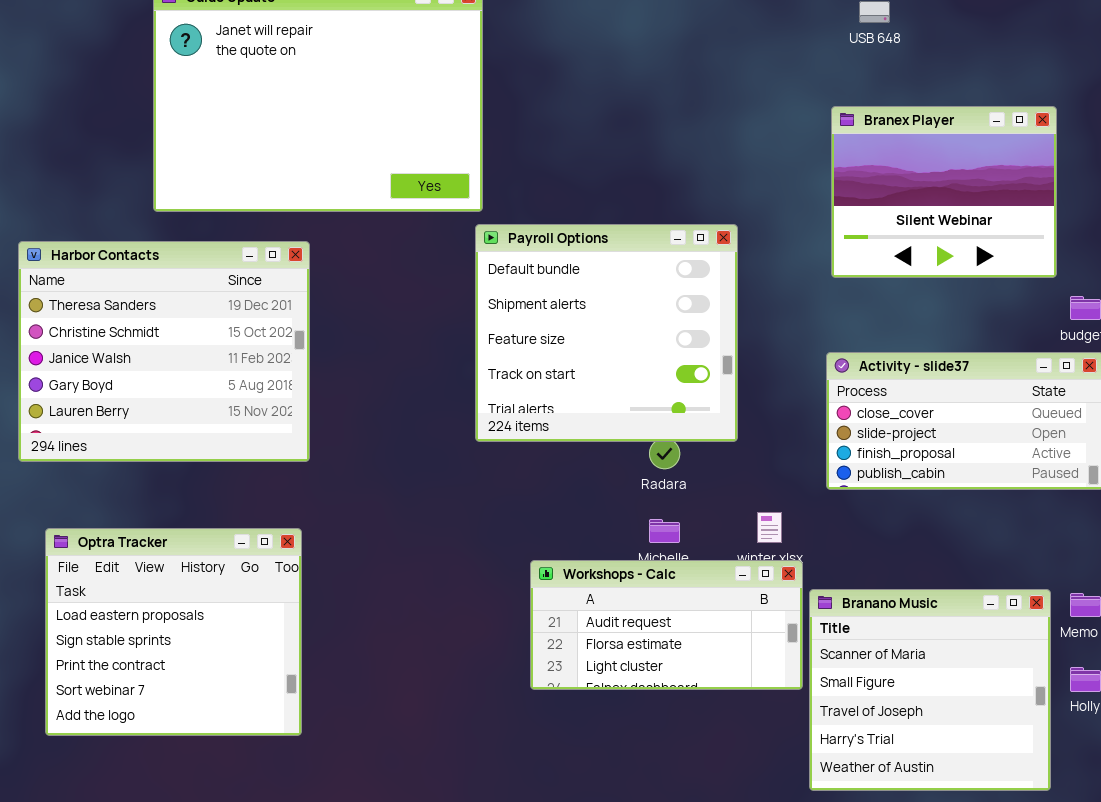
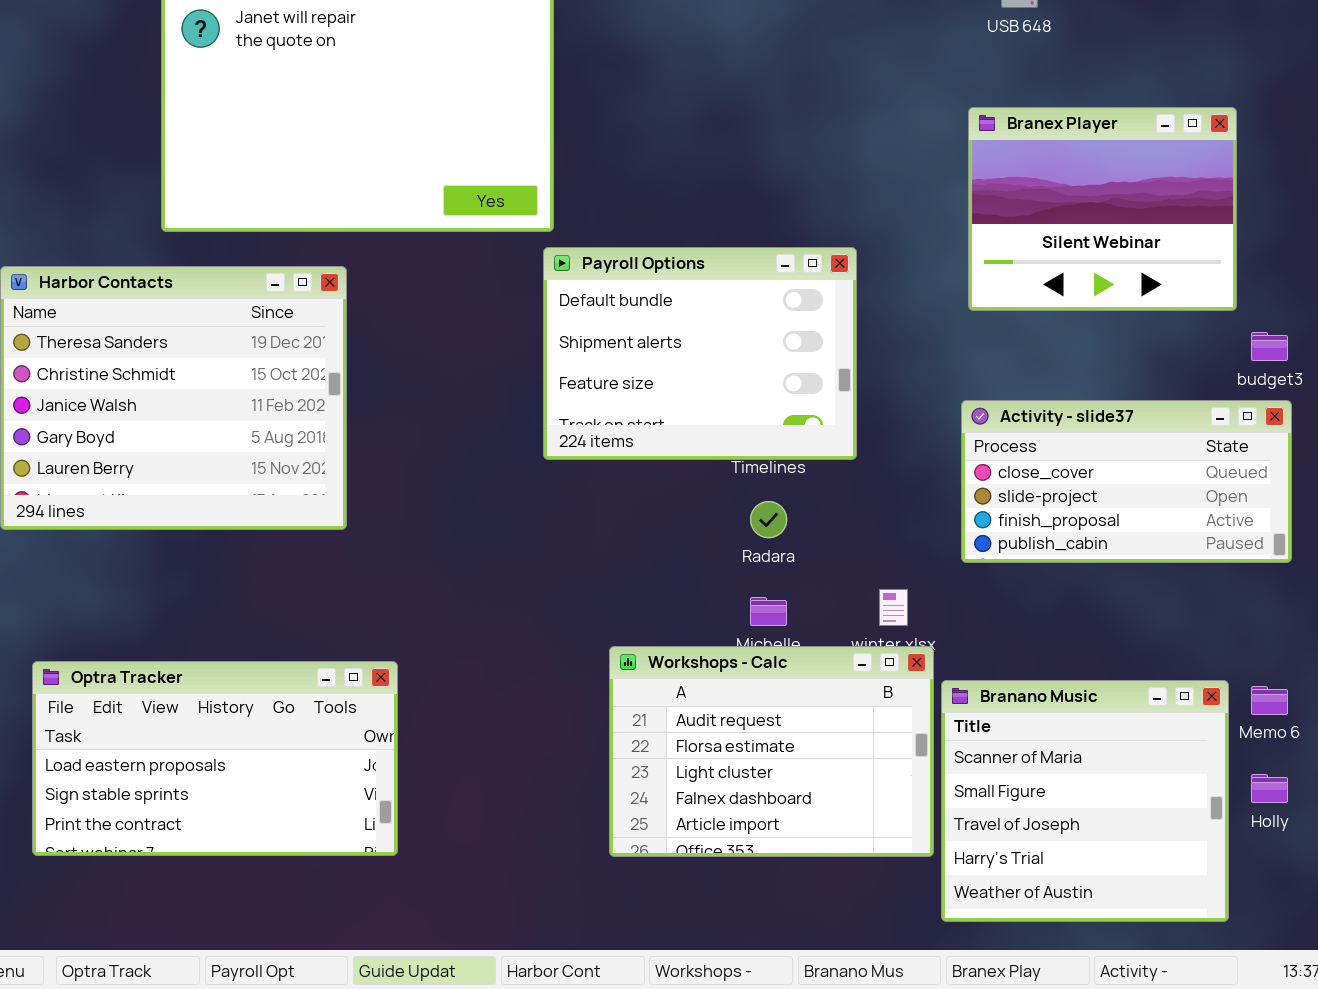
Payroll Options: [475,224,738,442] -> [543,247,857,460], resized
Optra Tracker: [45,528,302,736] -> [32,661,398,856], resized
Workshops - Calc: [530,560,803,690] -> [609,646,934,857], resized

